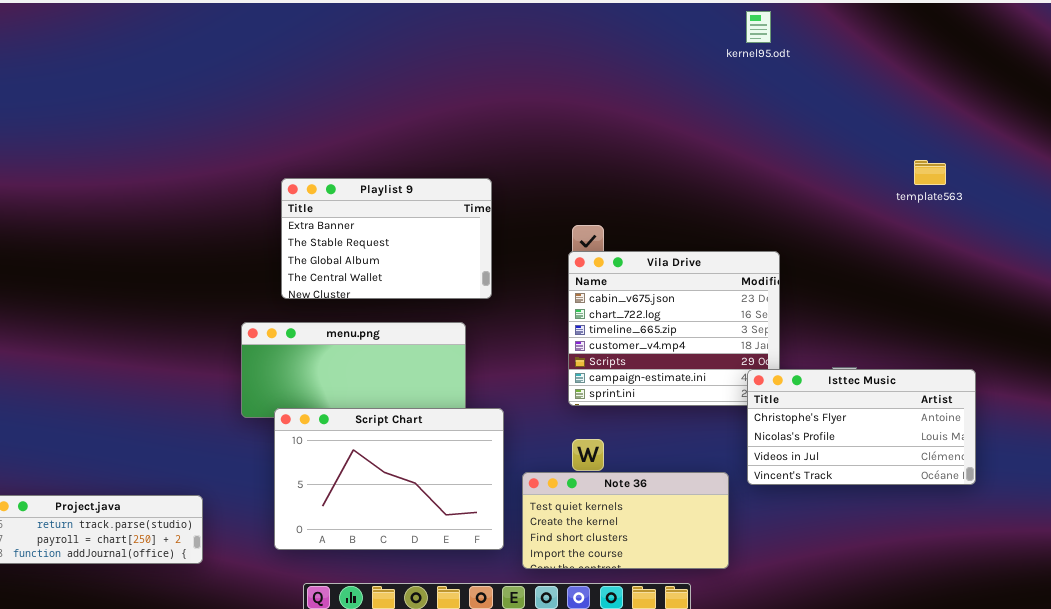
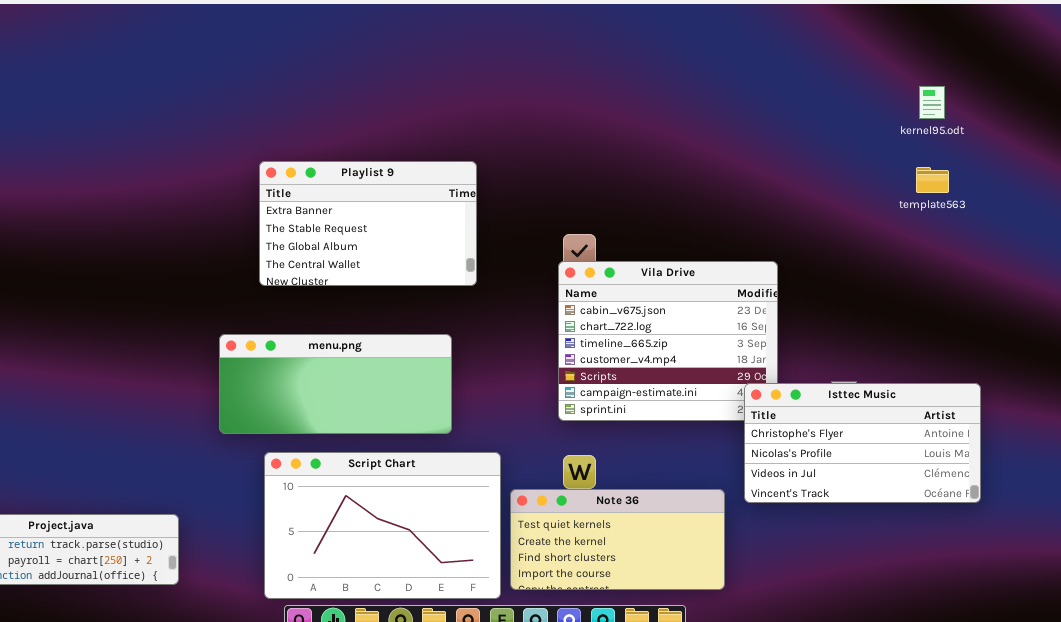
kernel95.odt: [746,11,771,43] -> [919,86,945,119], moved
Playlist 9: [281,178,492,299] -> [259,161,477,286], moved
Script Chart: [274,408,504,550] -> [264,452,501,599], moved

